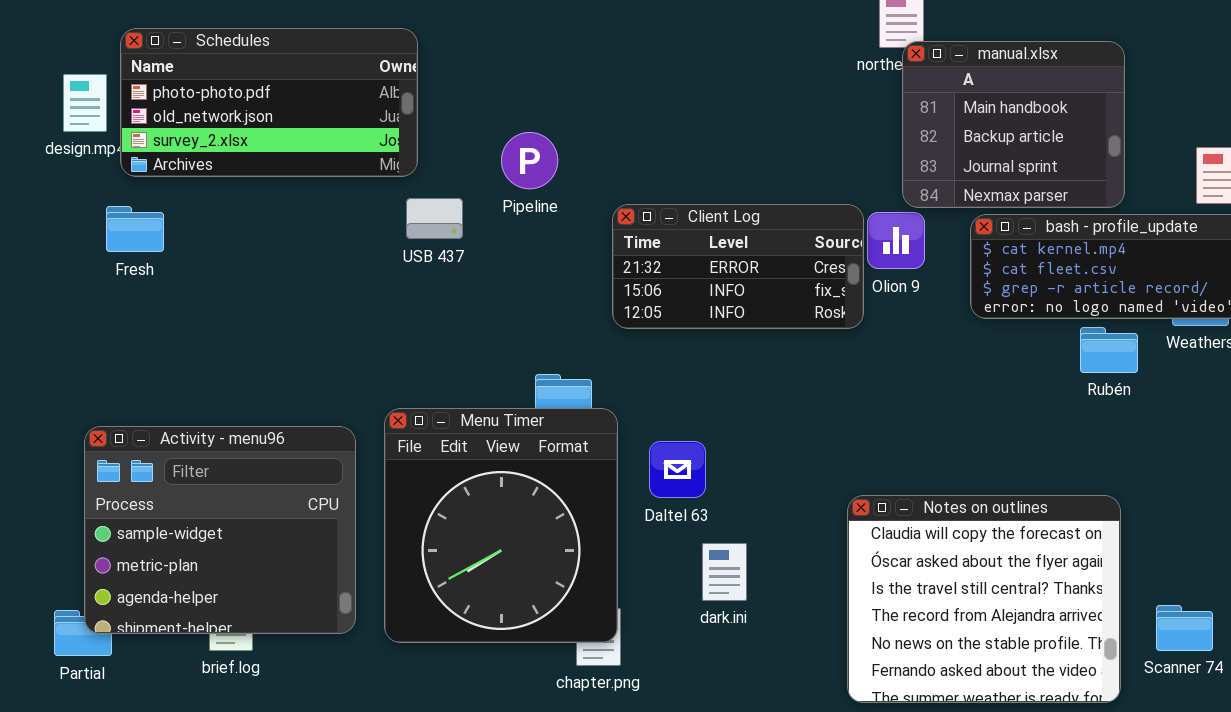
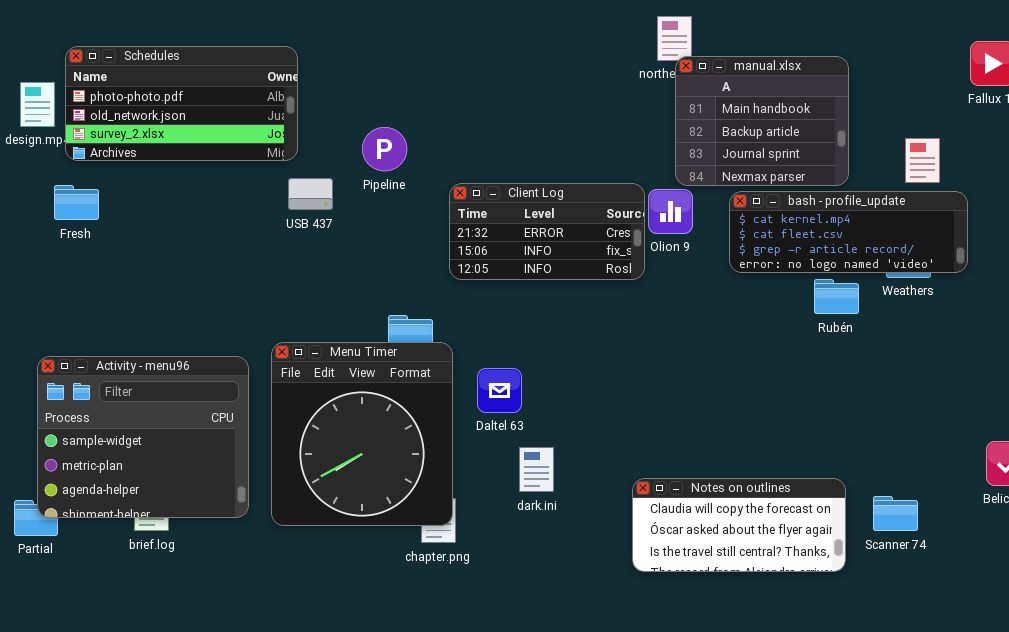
Notes on outlines: [847,495,1121,703] -> [632,478,846,572], resized

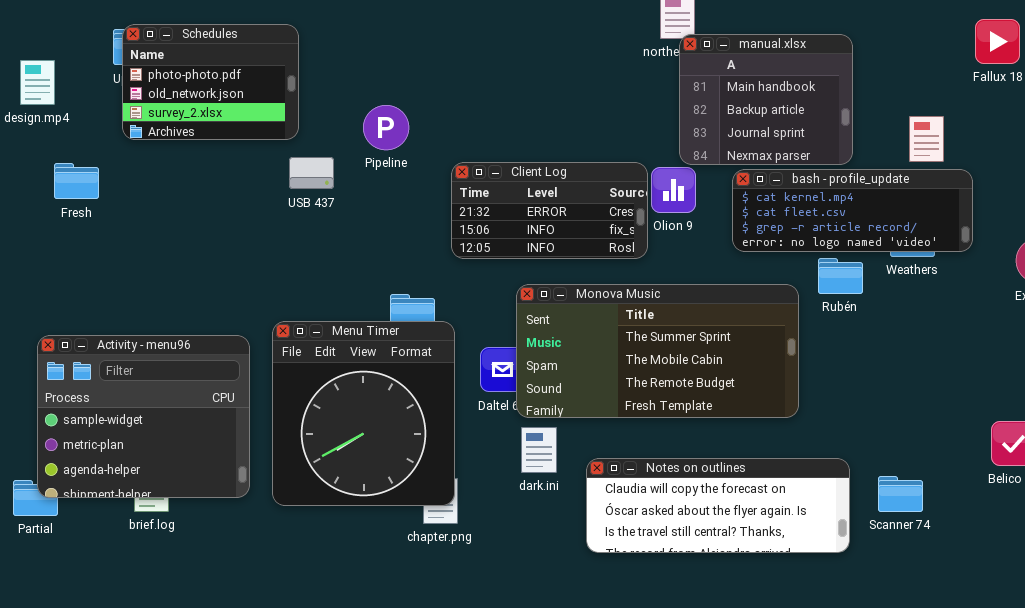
Schedules: [65,46,298,161] -> [122,24,299,140], resized
Monova Music: none -> [516,284,799,418], opened
Notes on outlines: [632,478,846,572] -> [586,458,850,553], resized

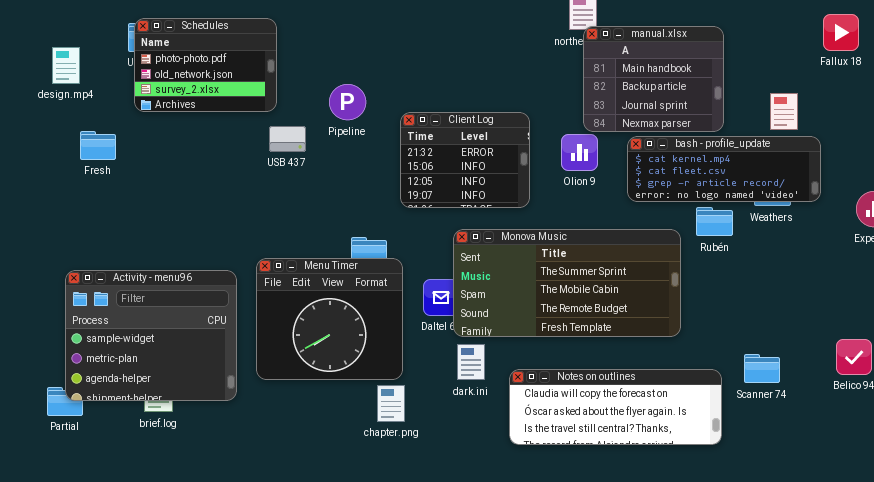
Client Log: [451,162,648,259] -> [400,112,530,208], resized
Menu Timer: [272,321,455,506] -> [256,258,403,380], resized
Scanner 74: [878,476,923,512] -> [744,354,780,383], moved

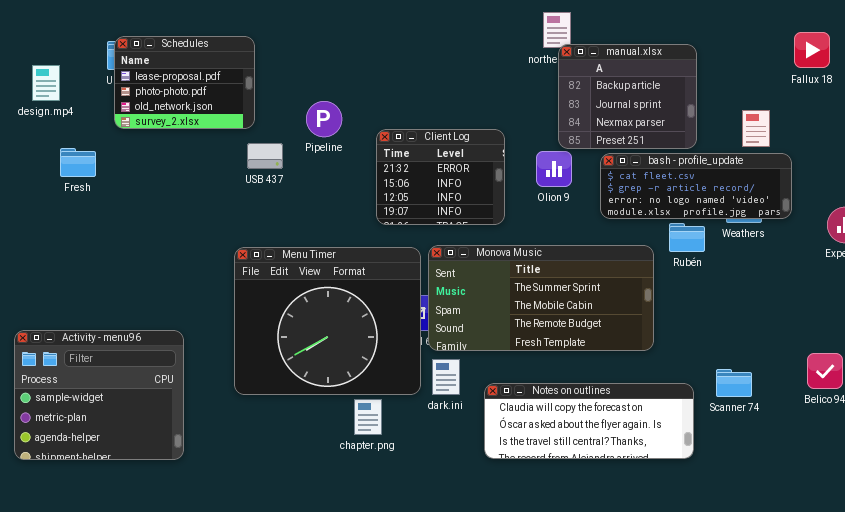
Schedules: [134,18,277,112] -> [114,36,255,129], scrolled up 1 row
manual.xlsx: [583,26,724,132] -> [558,44,697,149], scrolled down 1 row
bash - profile_update: [627,136,821,202] -> [600,153,792,219], scrolled down 1 row
Menu Timer: [256,258,403,380] -> [234,247,421,395], resized
Activity - menu96: [65,270,237,401] -> [14,330,184,460], moved

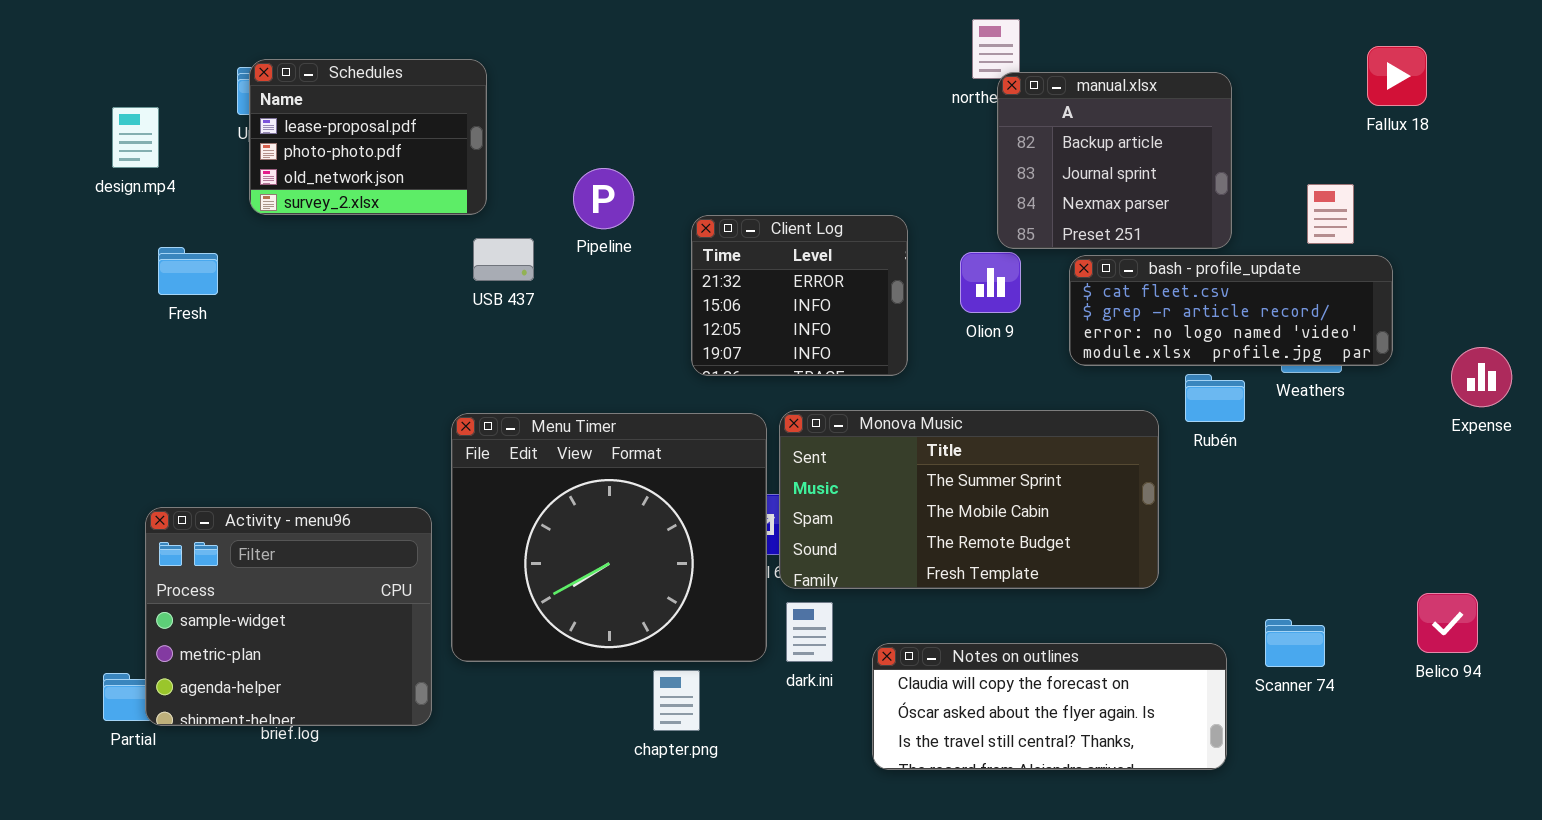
Fallux 18: [794,32,830,68] -> [1367,46,1427,106], moved
Activity - menu96: [14,330,184,460] -> [145,507,432,726], moved

